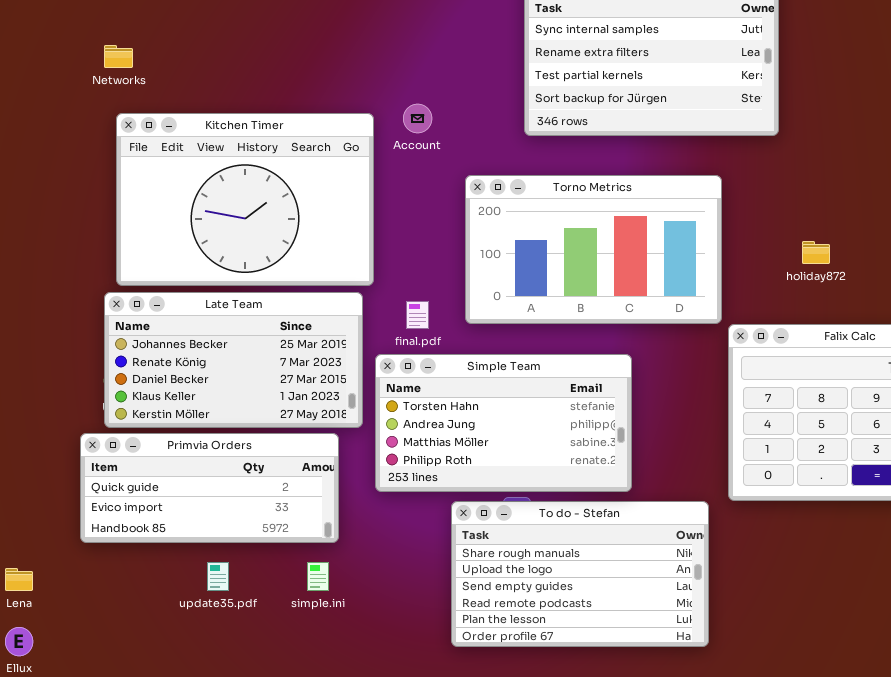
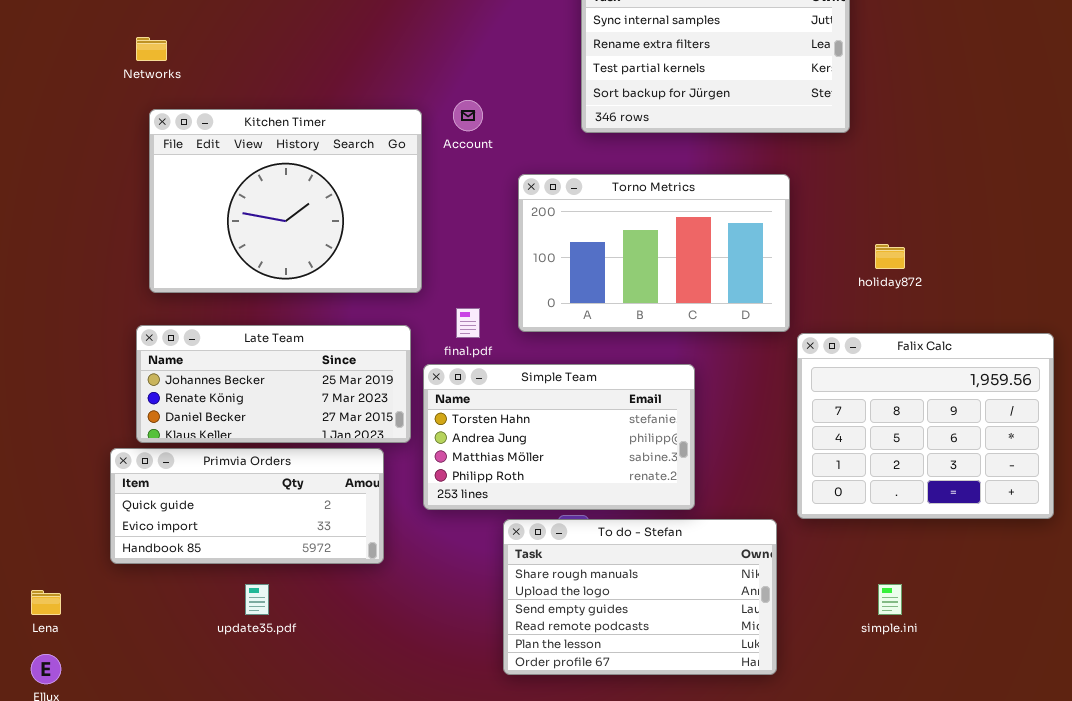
Late Team: [104,292,363,428] -> [136,325,411,443], resized
simple.ini: [307,562,329,591] -> [878,584,902,615], moved

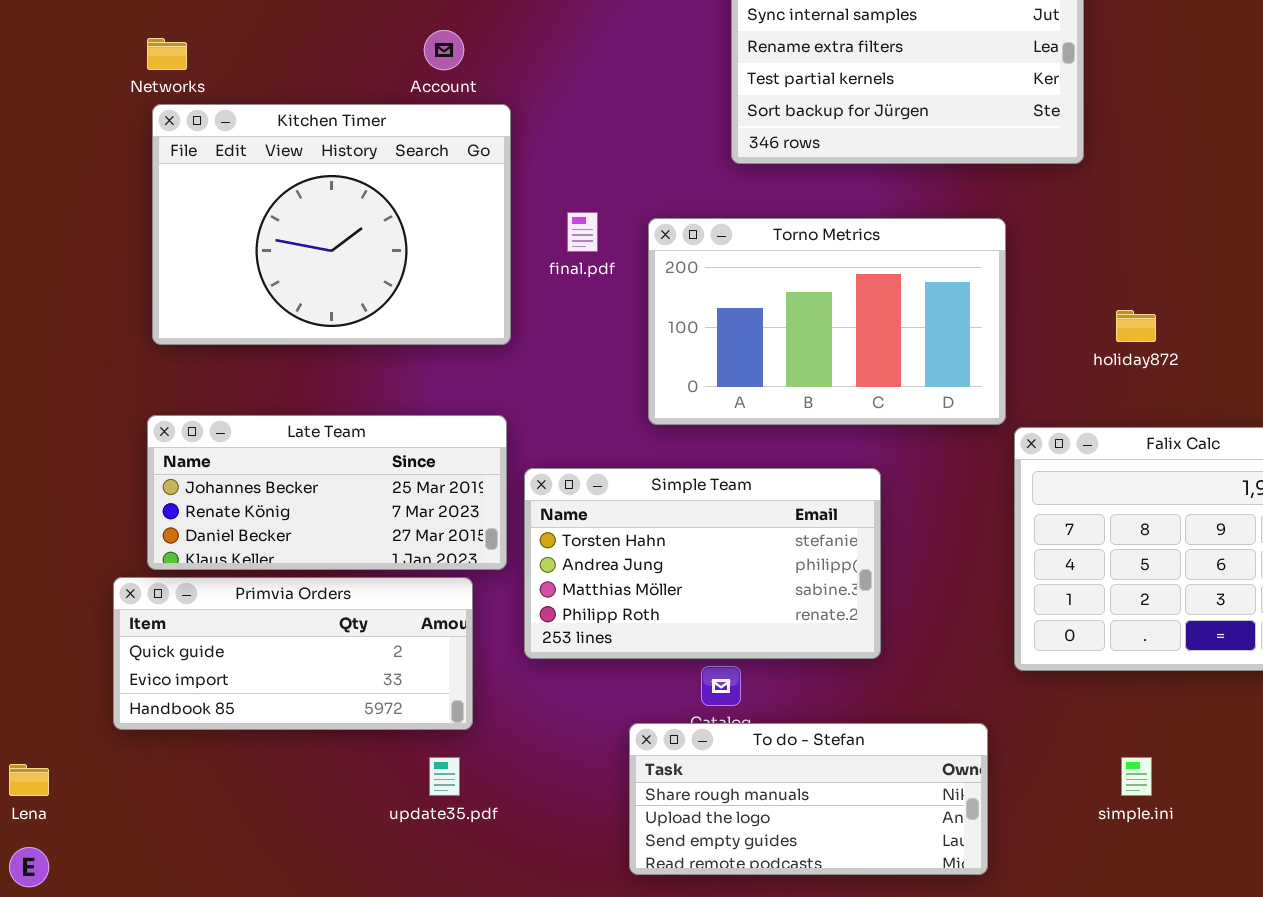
Account: [453,100,483,131] -> [424,30,464,70], moved
Kitchen Timer: [149,109,422,293] -> [152,104,511,345], moved
final.pdf: [456,308,480,338] -> [567,212,598,252], moved
To do - Stefan: [503,519,777,675] -> [629,723,988,875], resized
update35.pdf: [245,584,269,615] -> [429,757,460,796], moved

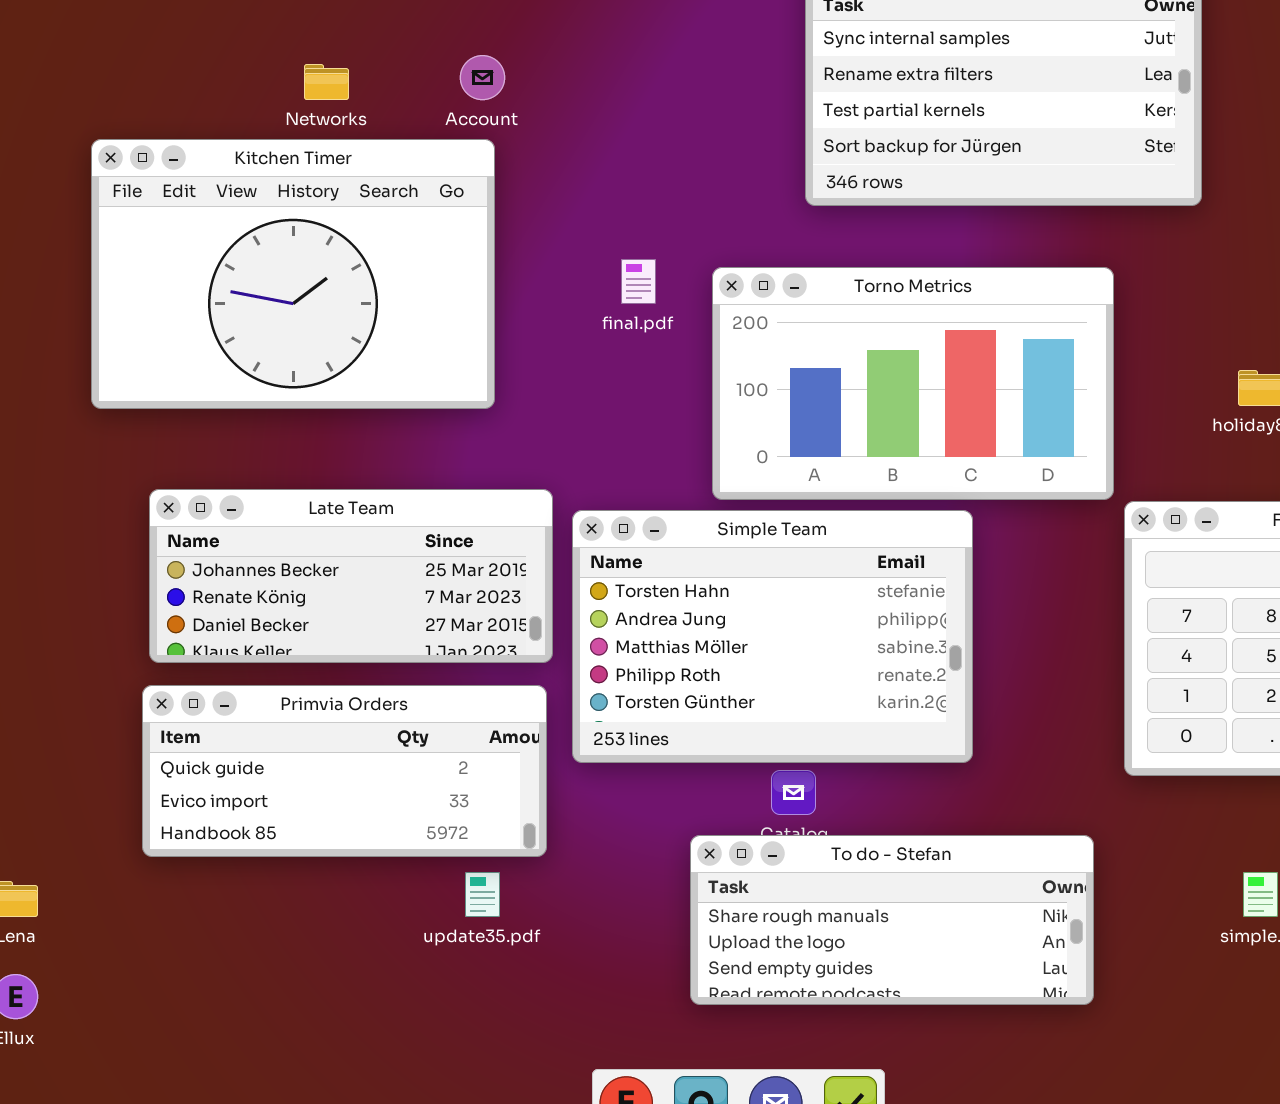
Networks: [147,38,187,70] -> [304,64,349,100], moved
Kitchen Timer: [152,104,511,345] -> [91,139,495,409], moved
Simple Team: [524,468,881,659] -> [572,510,973,763], resized
Primvia Orders: [113,577,473,730] -> [142,685,547,857], moved

